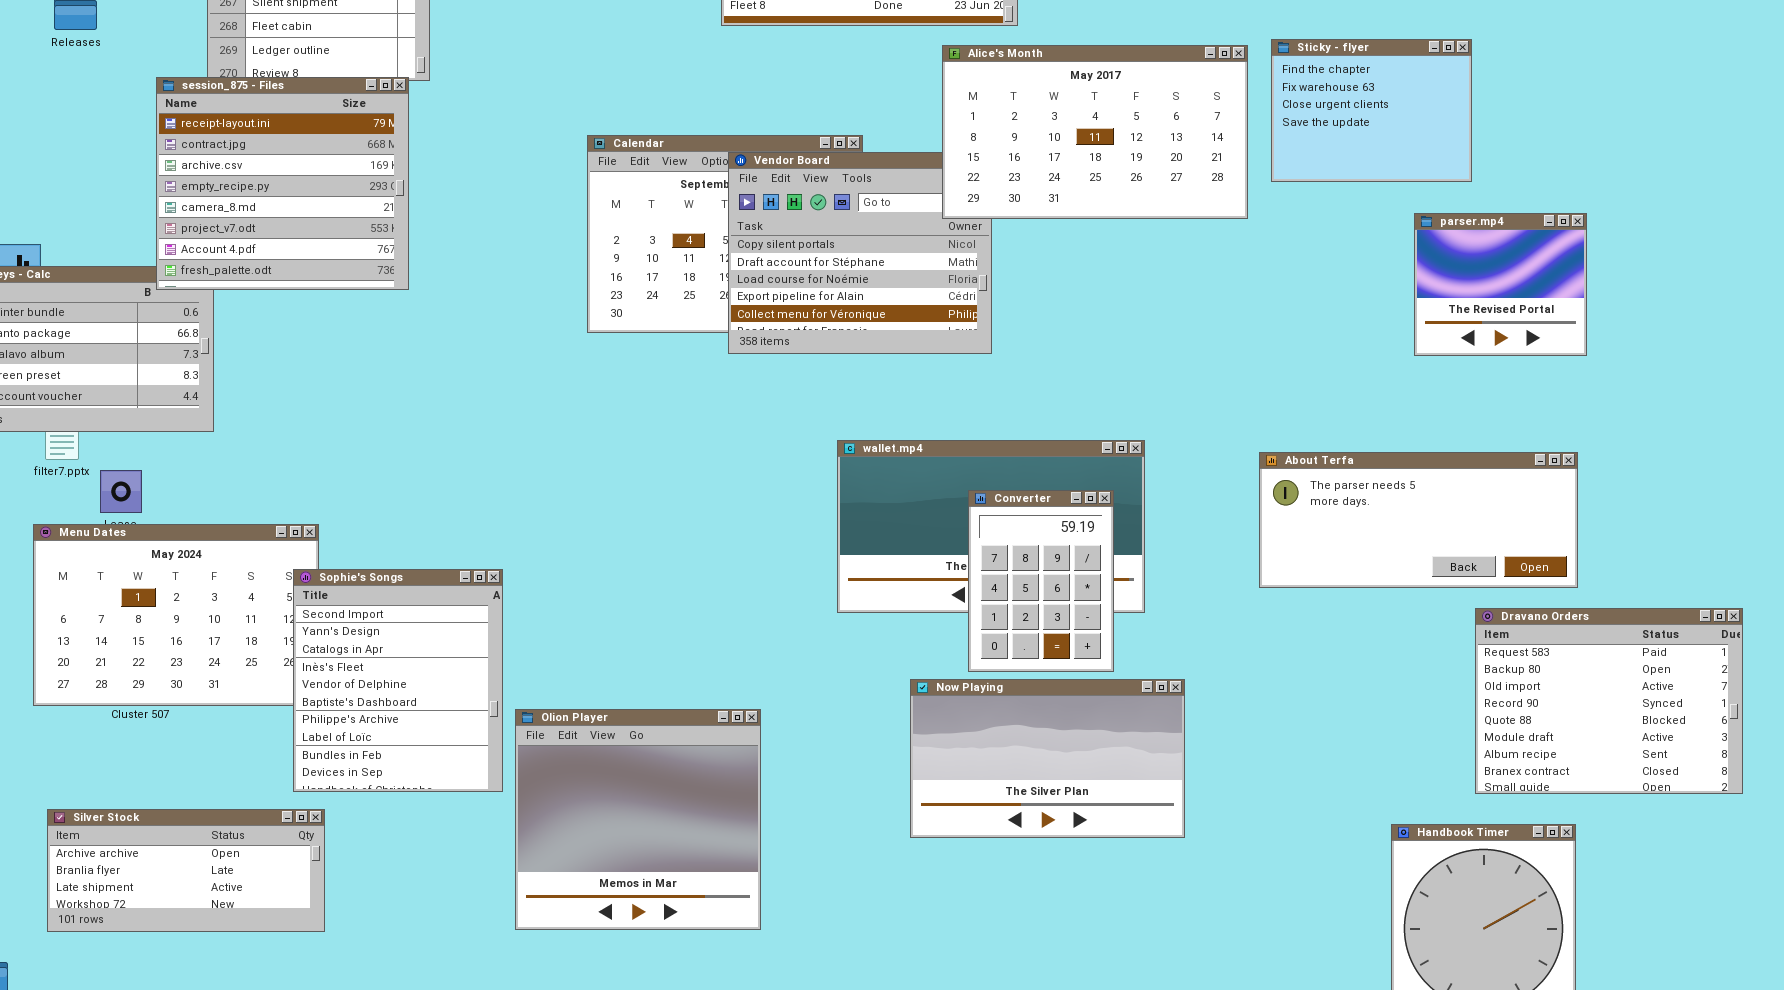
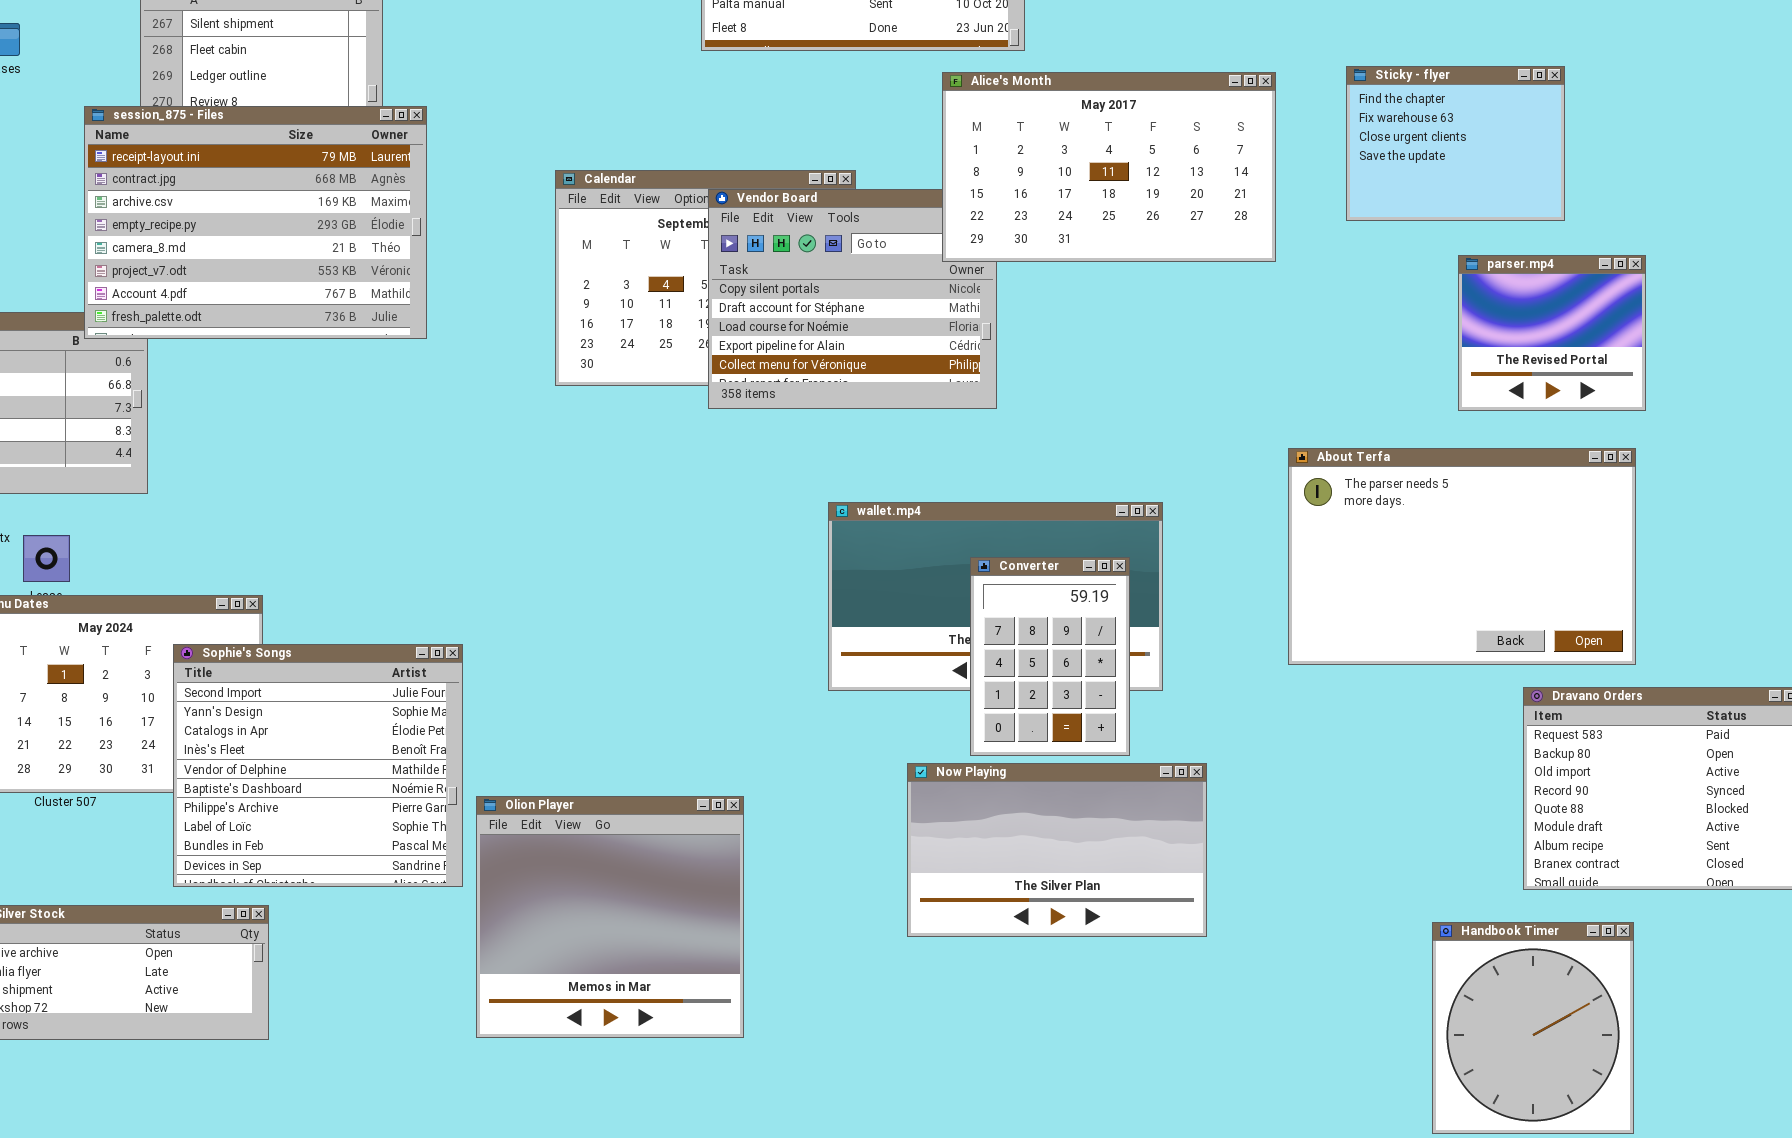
Sticky - flyer: [1271,39,1472,182] -> [1346,66,1565,221], moved
session_875 - Files: [156,77,409,290] -> [84,106,427,339], resized
About Terfa: [1259,452,1578,588] -> [1288,448,1636,665], resized
Sophie's Songs: [293,569,503,792] -> [173,644,463,887], resized

